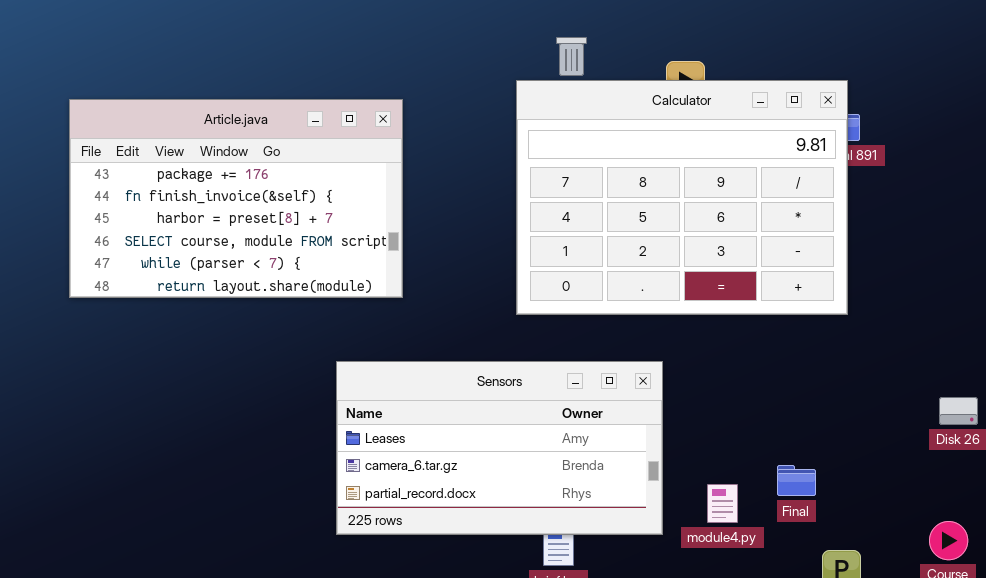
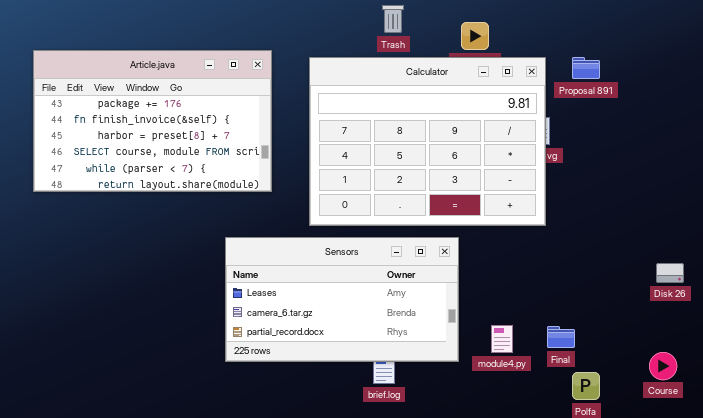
Calculator: [516,80,848,315] -> [309,57,546,226], moved
Final: [777,465,816,496] -> [547,326,575,348], moved

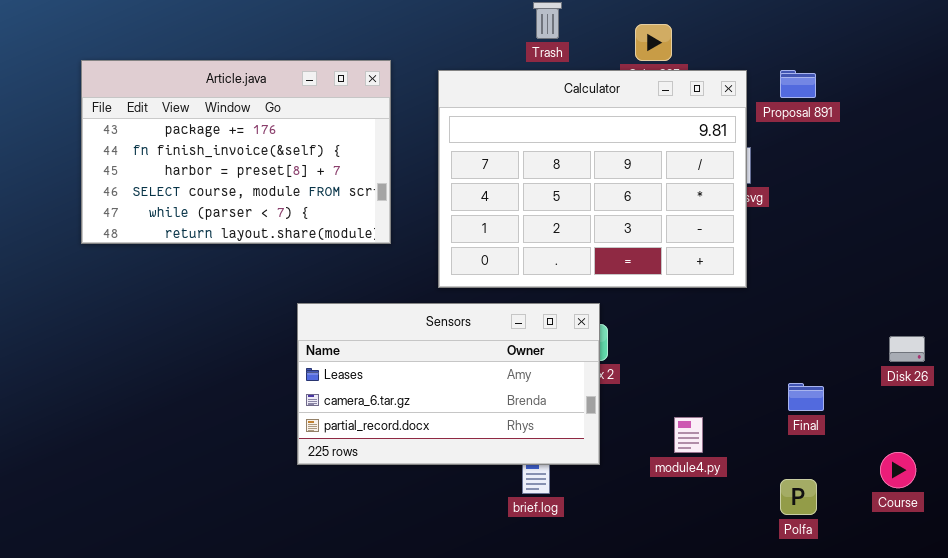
Sensors: [225,237,459,362] -> [297,303,600,465], moved
Final: [547,326,575,348] -> [788,383,824,411], moved

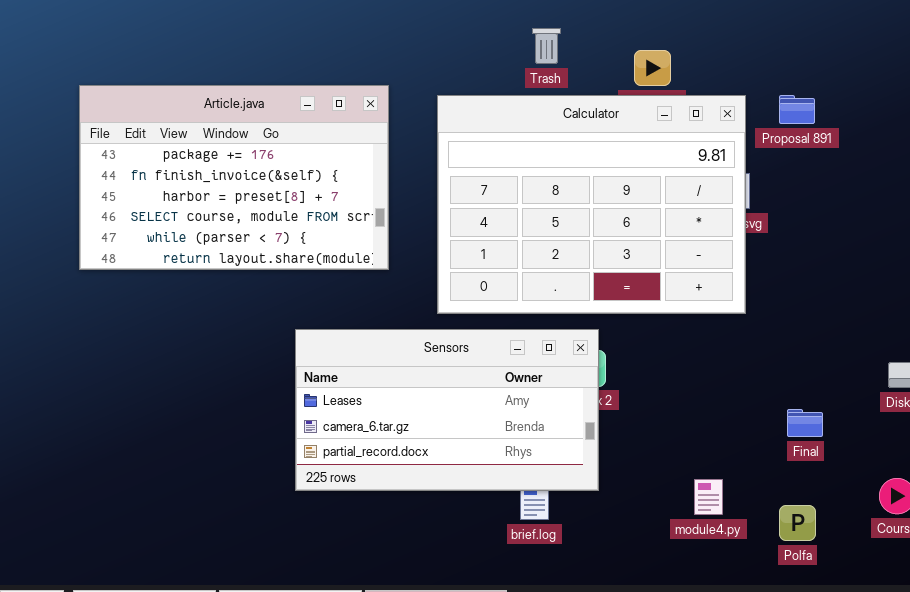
module4.py: [674,417,703,453] -> [694,479,723,515], moved

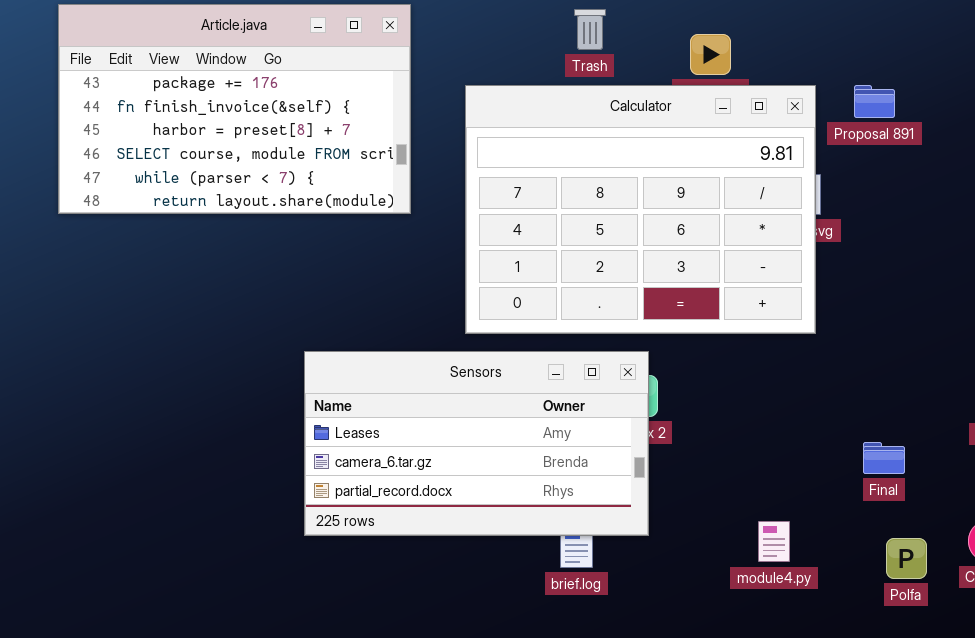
Article.java: [79,85,389,270] -> [58,4,411,214], moved
Polfa: [779,505,816,541] -> [886,538,927,579], moved

